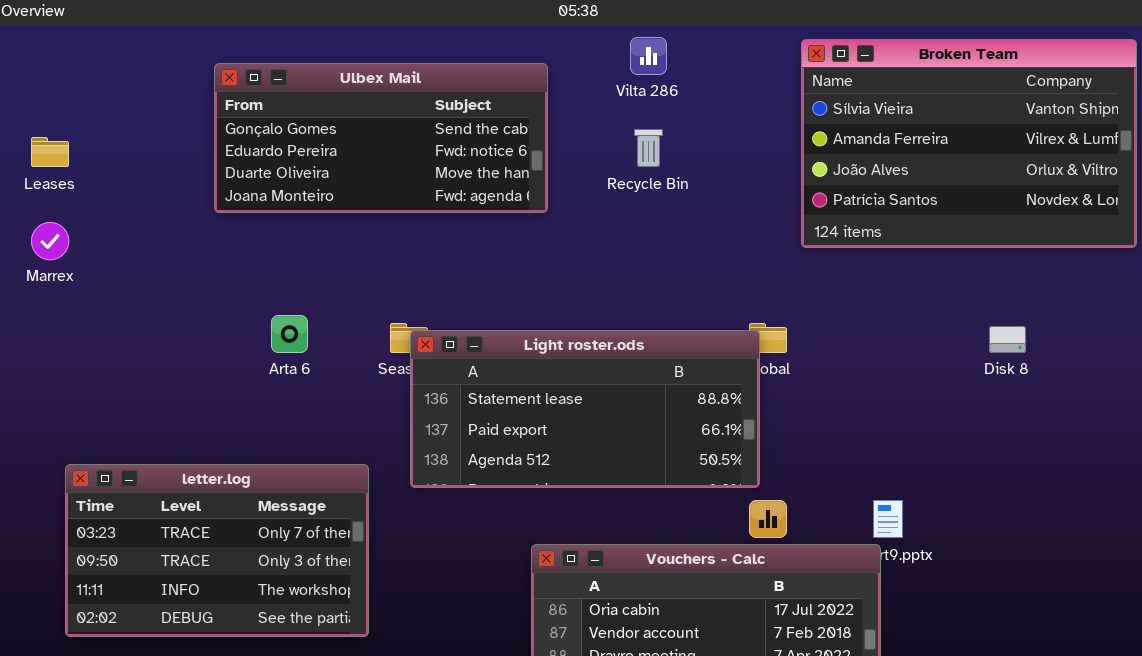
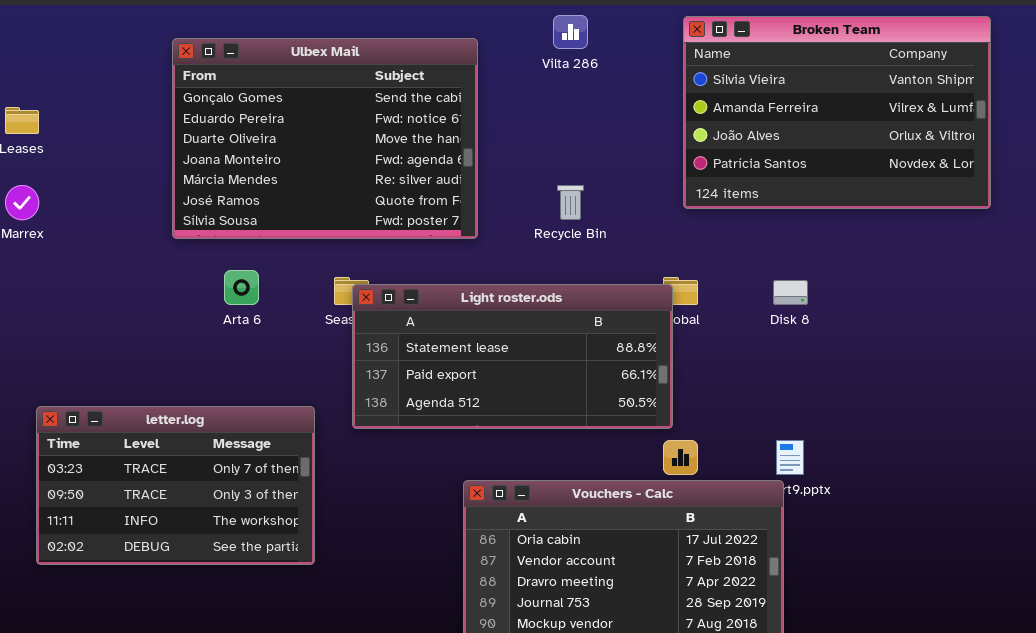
Broken Team: [801,39,1137,248] -> [683,16,991,209], moved
Ulbex Mail: [214,63,548,213] -> [172,38,478,239], resized
Recycle Bin: [634,129,663,167] -> [557,185,584,220], moved
Disk 8: [989,326,1026,353] -> [773,280,808,305], moved

